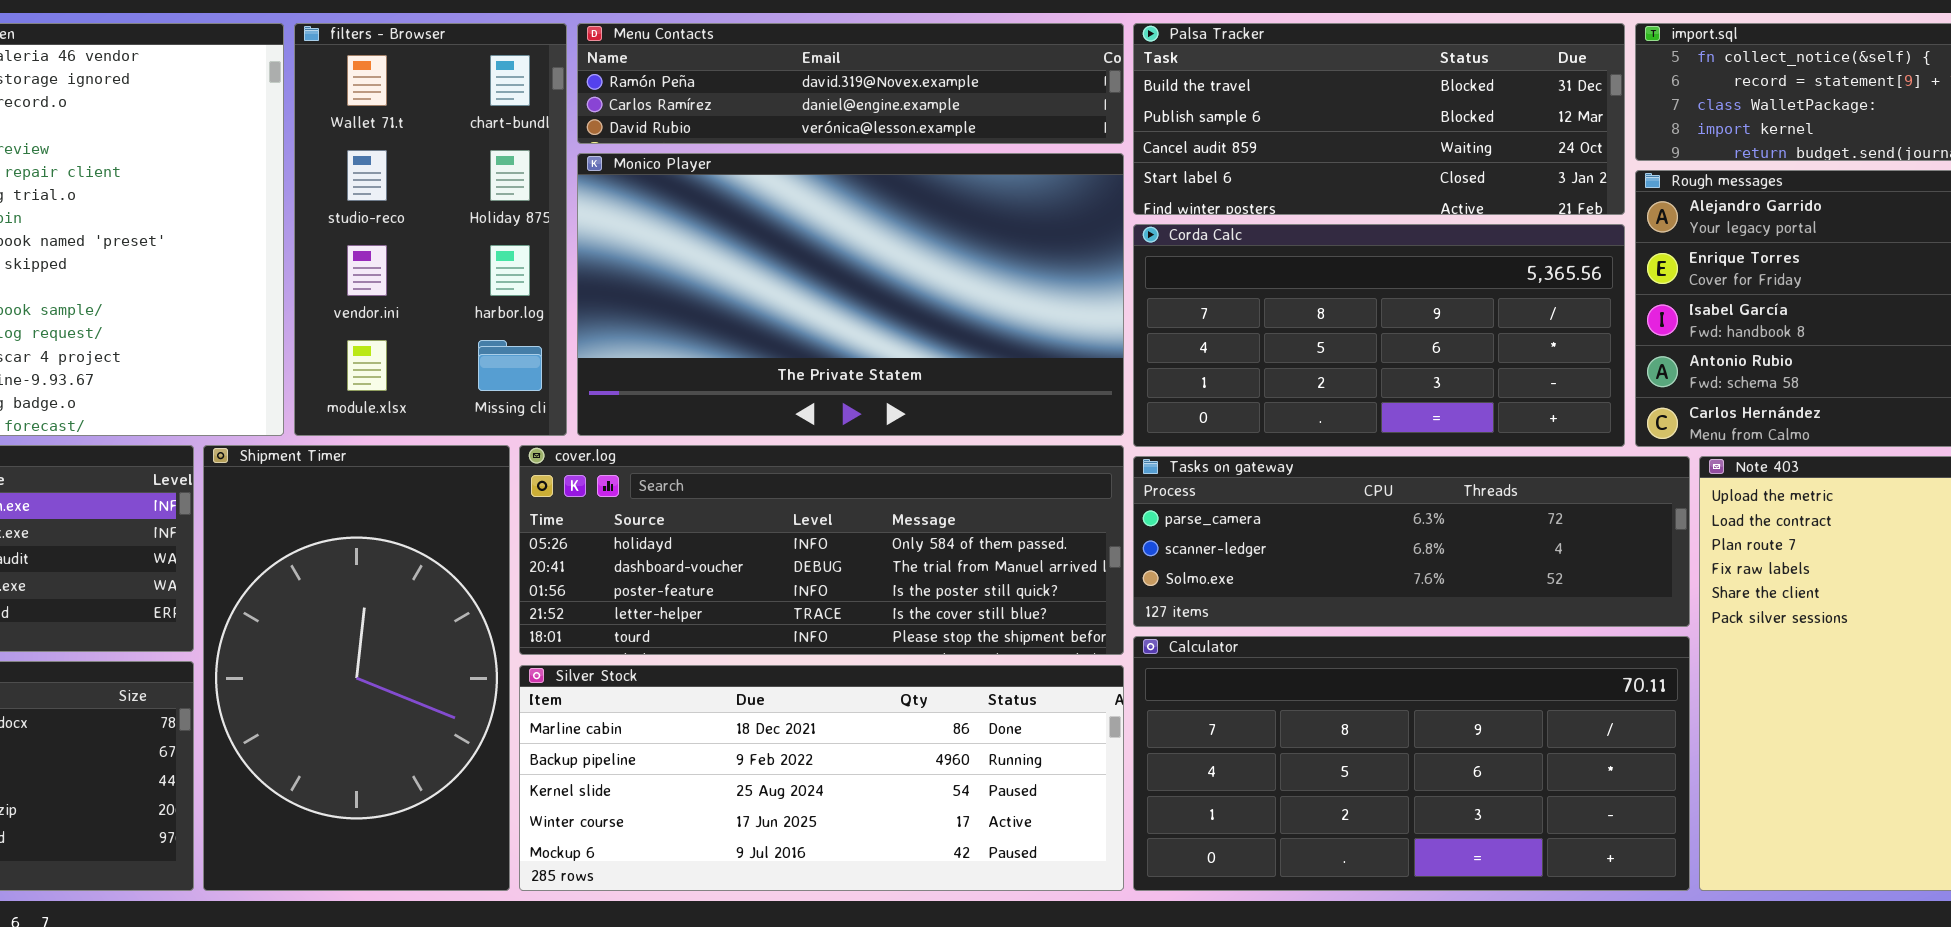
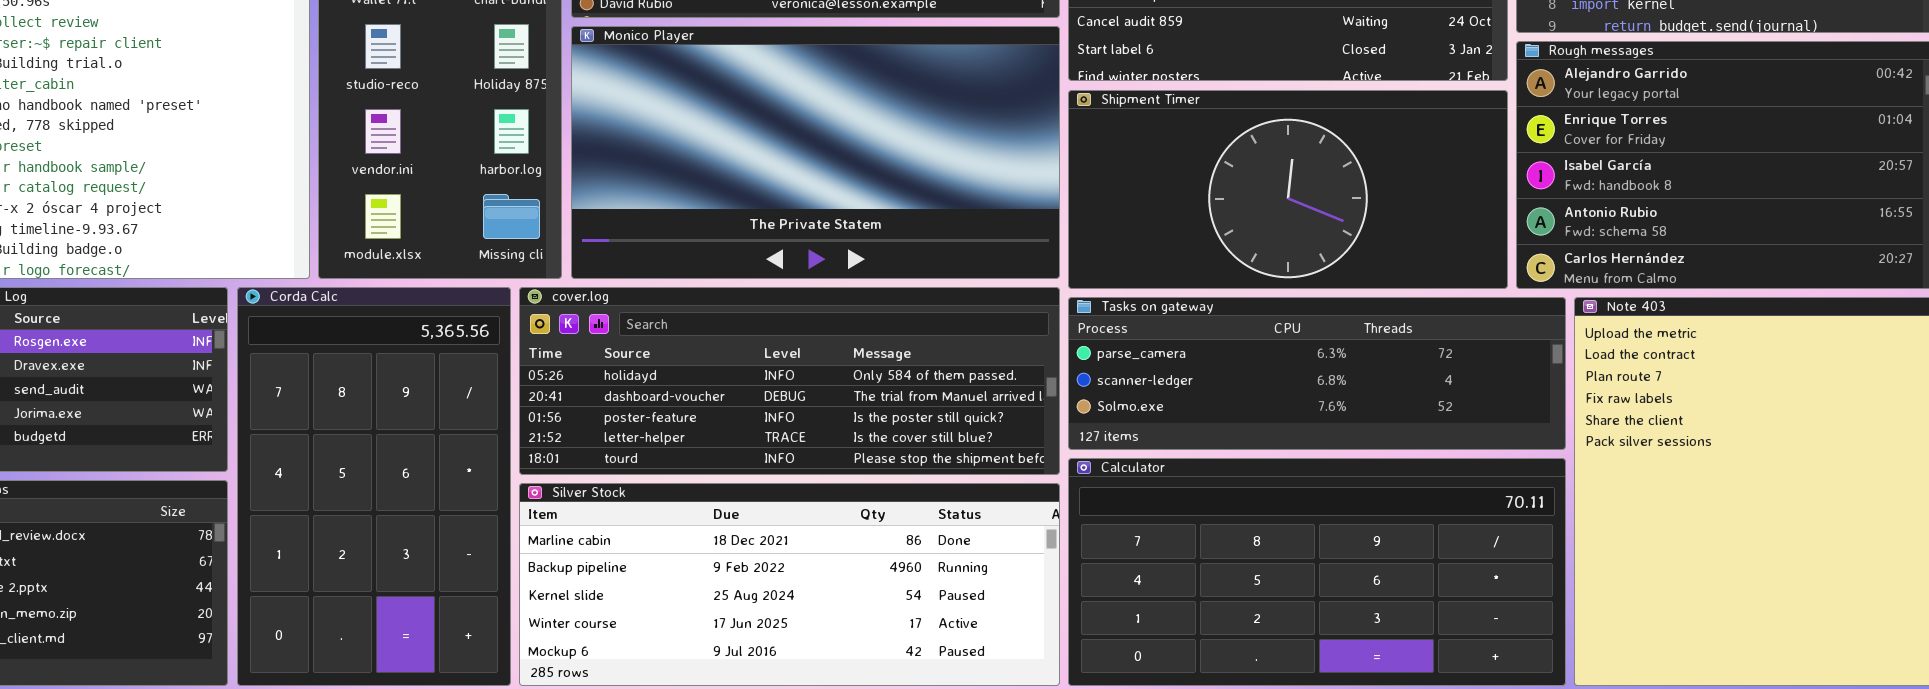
Corda Calc: [1133,224,1625,447] -> [237,287,511,686], moved, resized
Shipment Timer: [203,445,510,891] -> [1068,90,1508,289], moved, resized

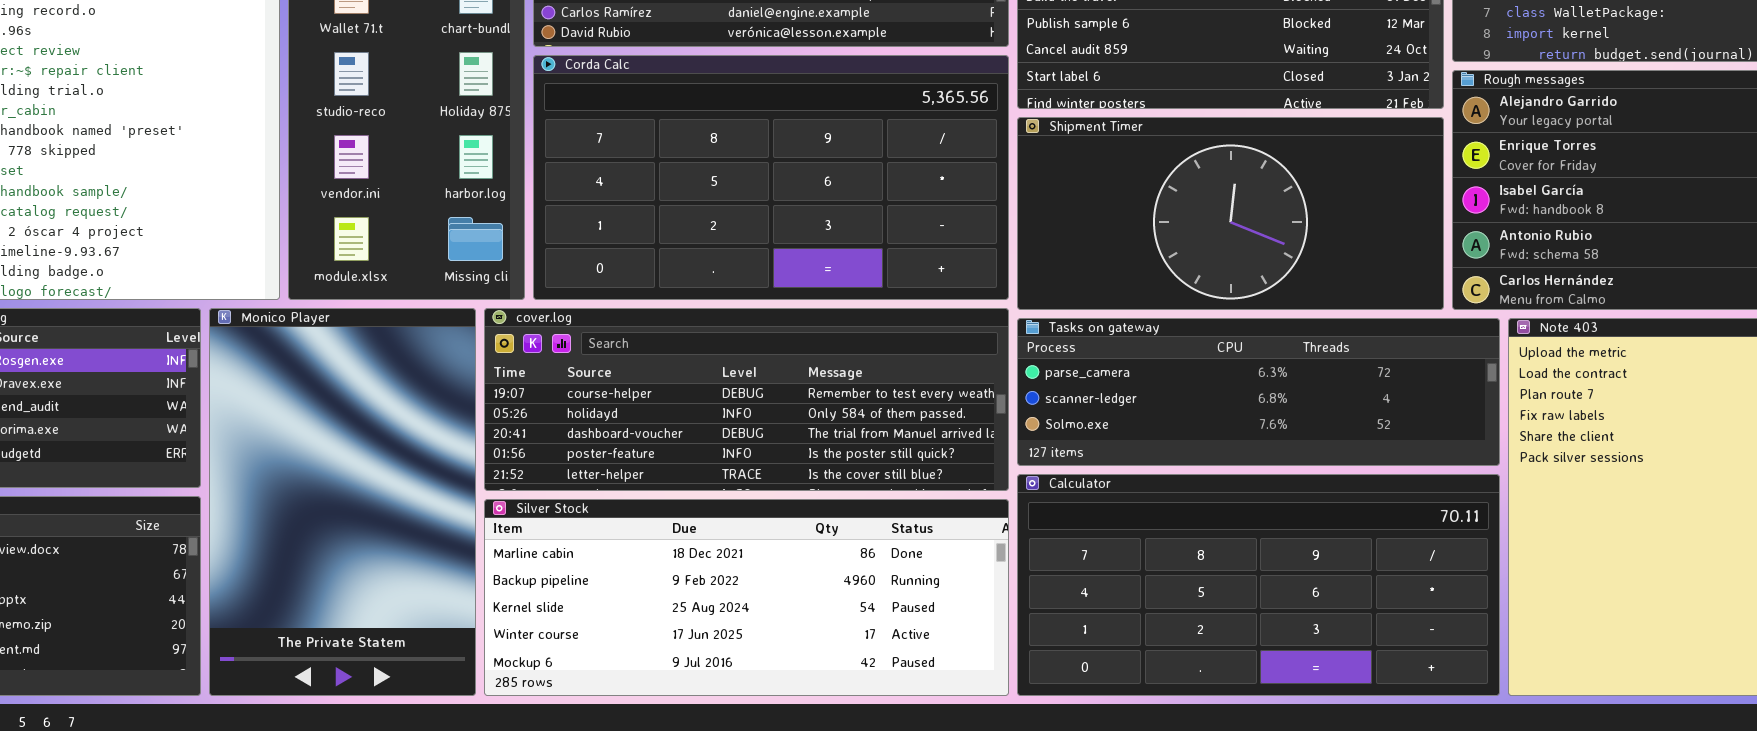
Monico Player: [571,26,1060,279] -> [209,308,476,696], moved, resized
Corda Calc: [237,287,511,686] -> [533,55,1009,300], moved, resized
cover.log: [519,287,1060,475] -> [484,308,1009,491], scrolled up 1 row

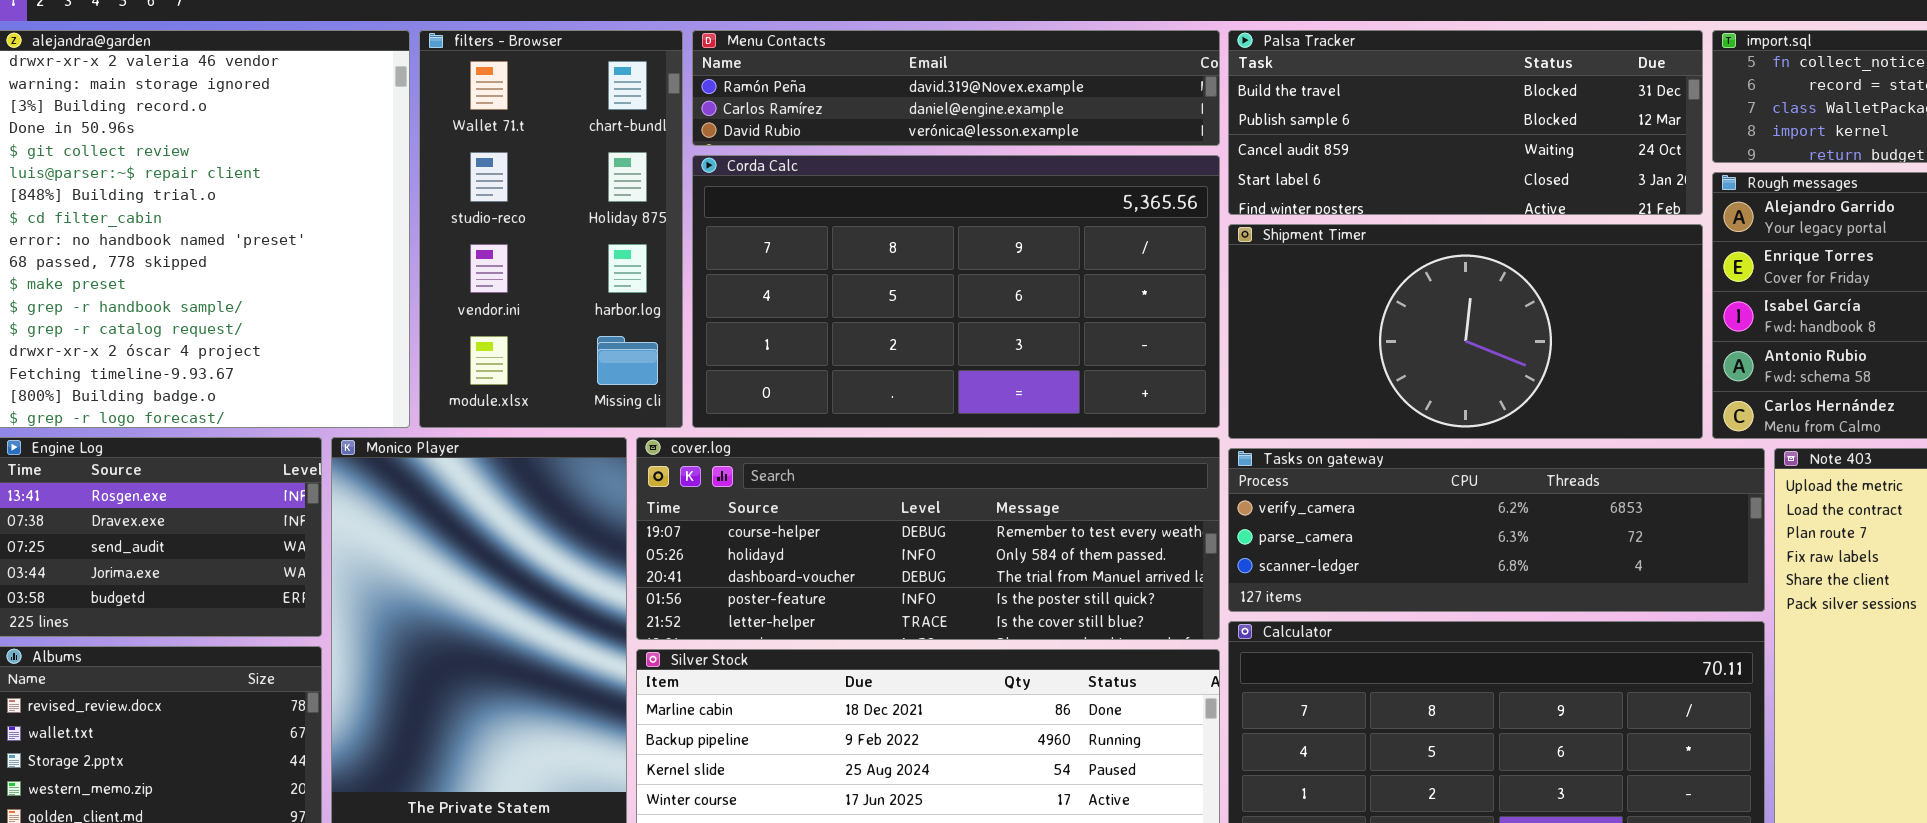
Tasks on gateway: [1017,318,1500,466] -> [1228,448,1765,612], scrolled up 1 row

